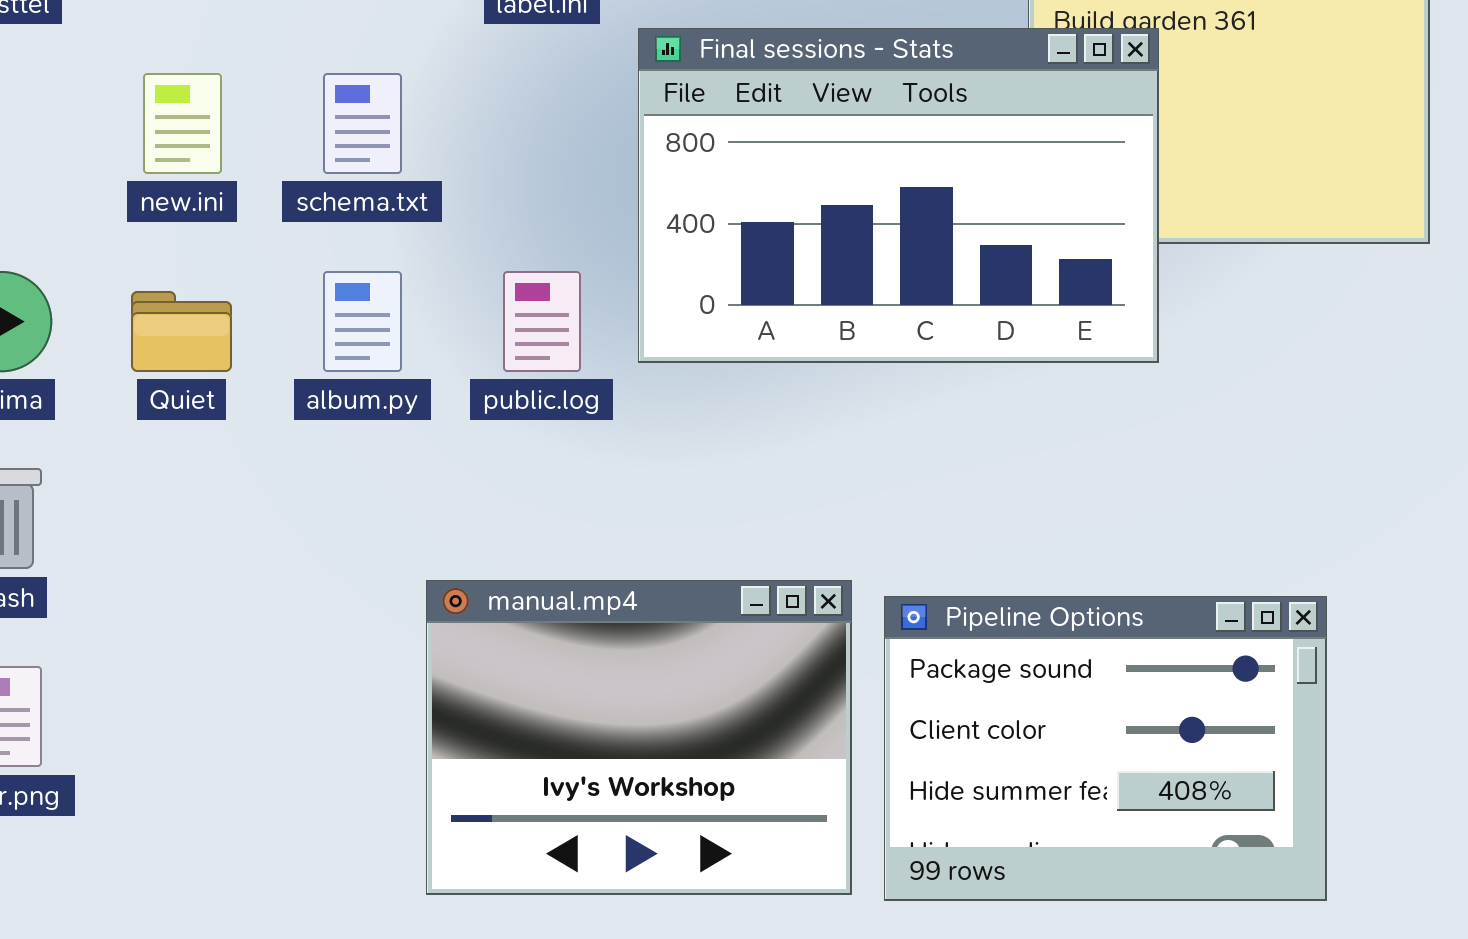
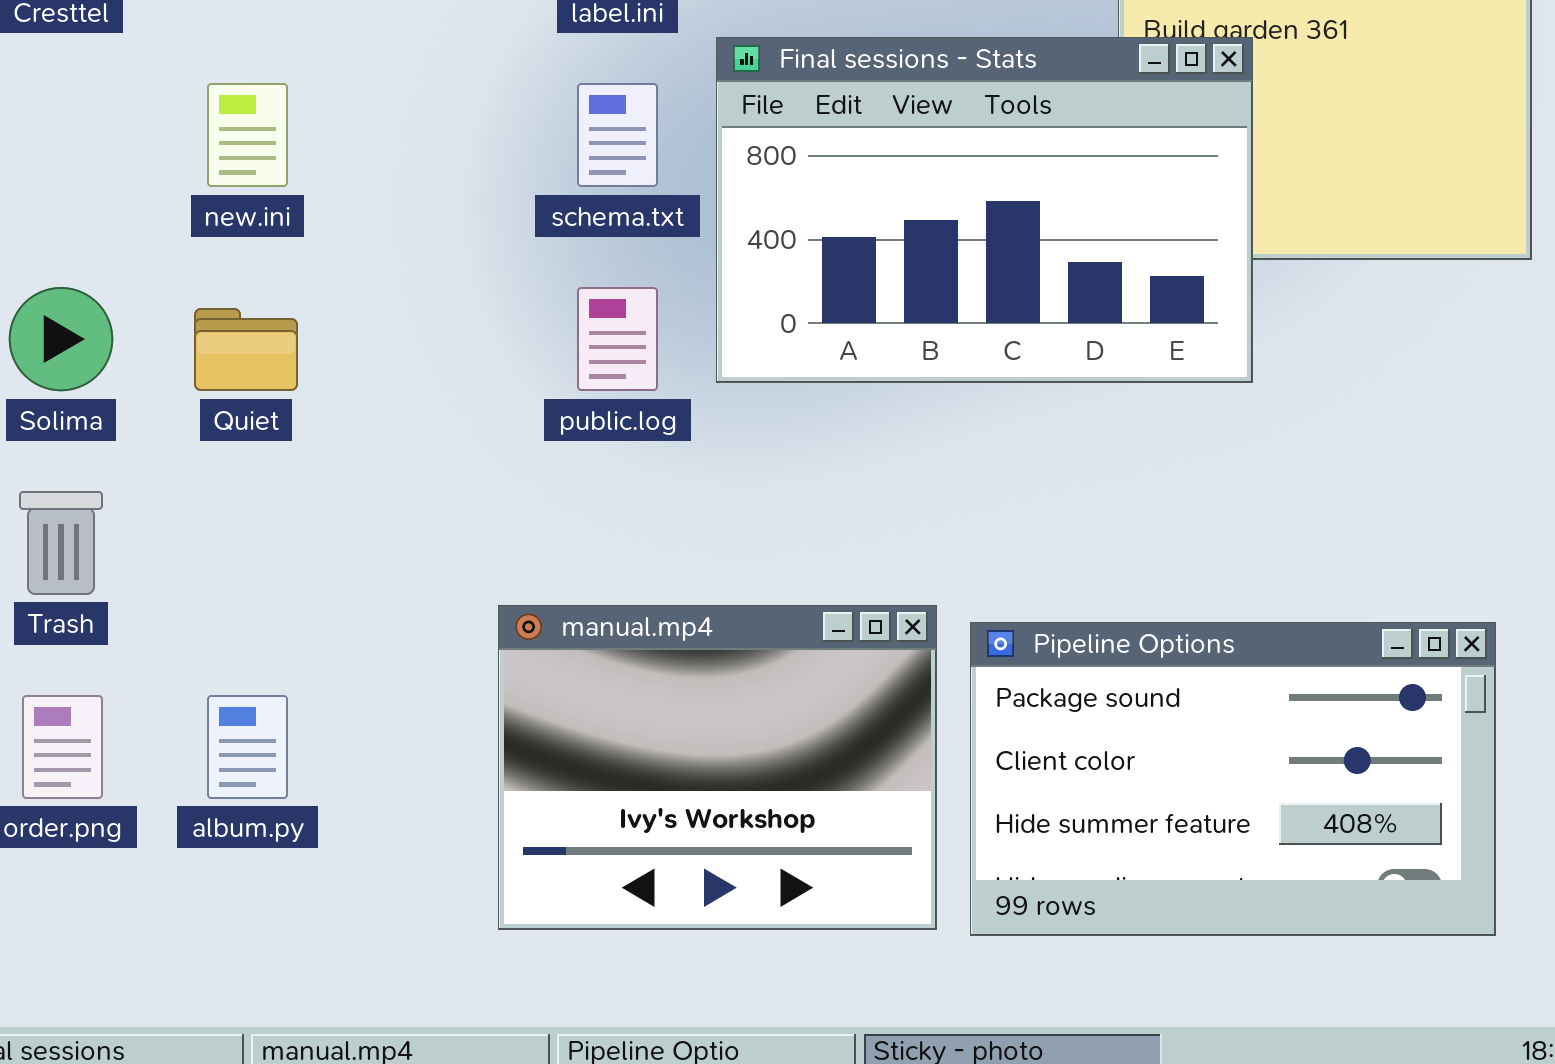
schema.txt: [323,73,402,174] -> [577,83,658,187], moved
album.py: [323,271,402,372] -> [207,695,288,799], moved
Pipeline Options: [884,596,1327,901] -> [970,622,1496,936], resized

